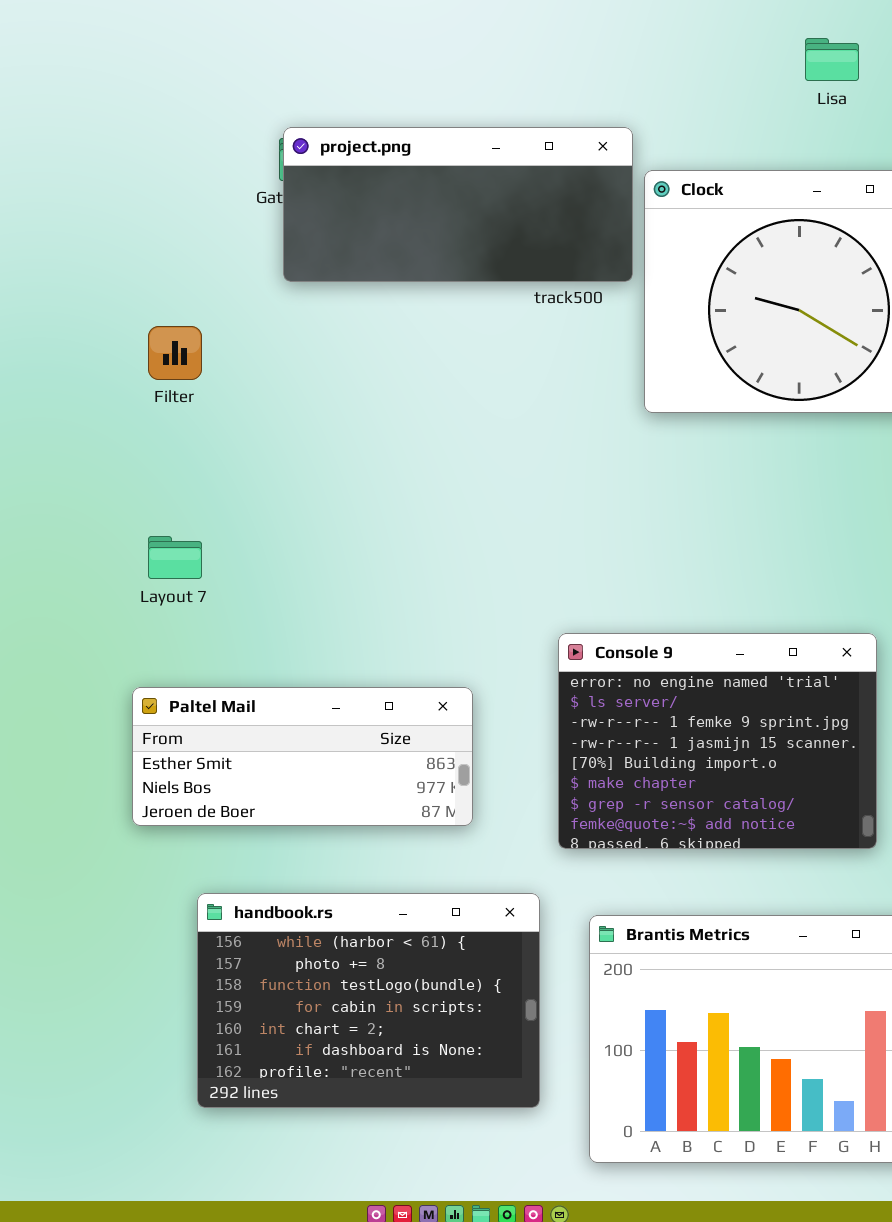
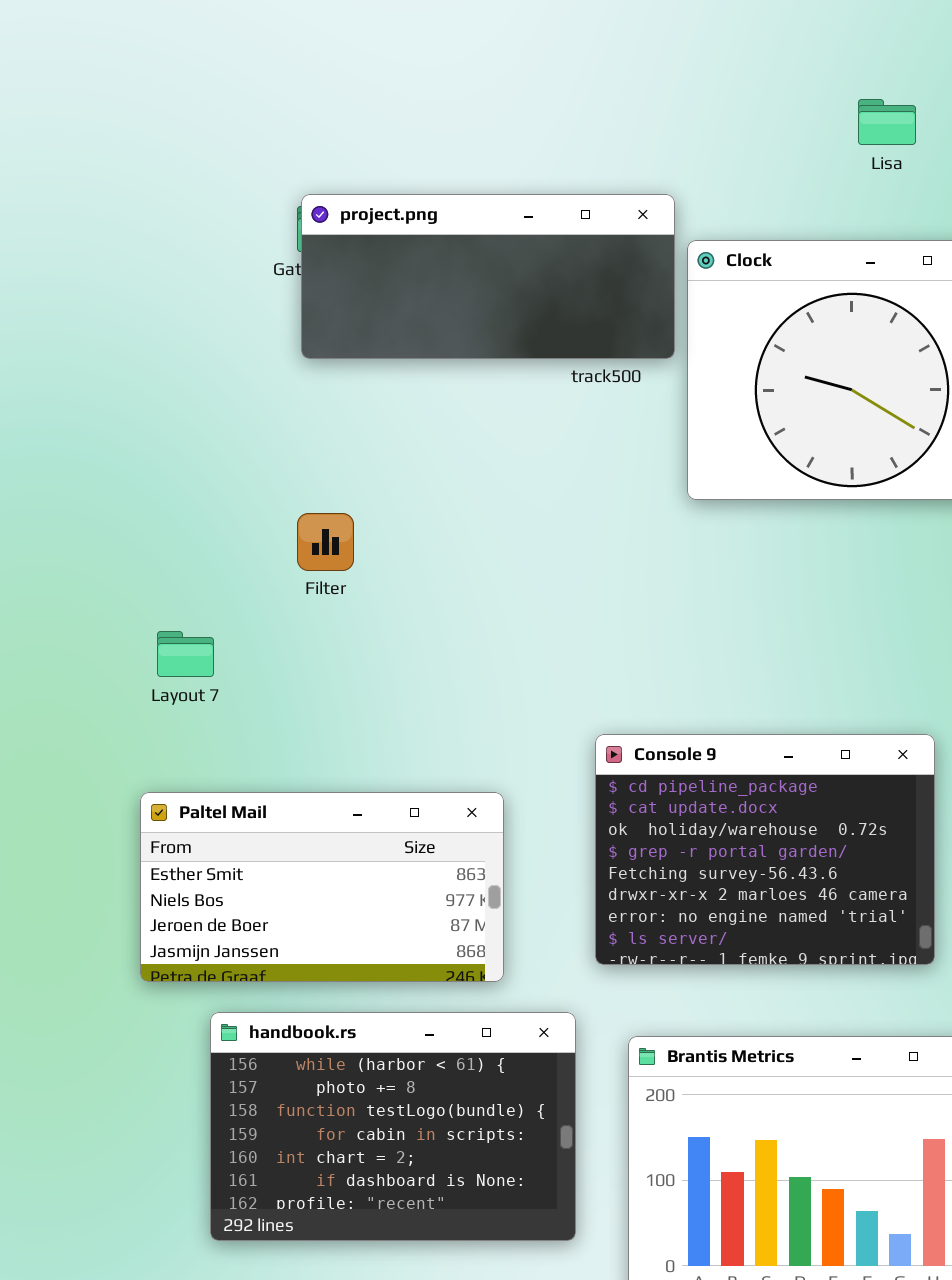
Filter: [148,326,202,380] -> [297,513,354,571], moved
Console 9: [558,633,877,849] -> [595,734,935,965], scrolled up 6 rows
Paltel Mail: [132,687,473,826] -> [140,792,504,982], resized

